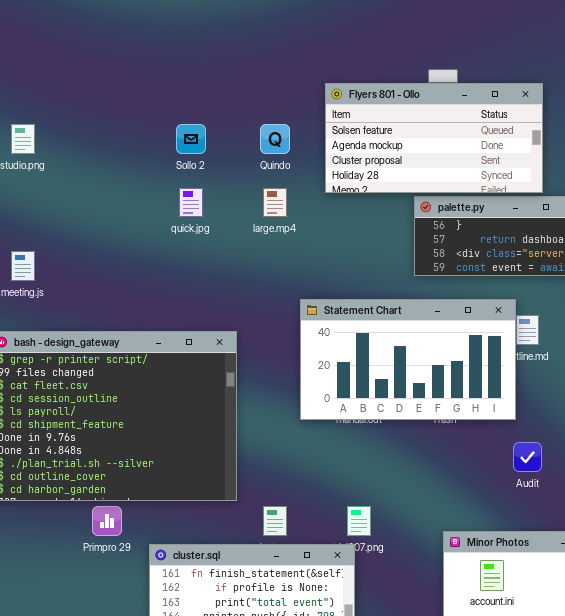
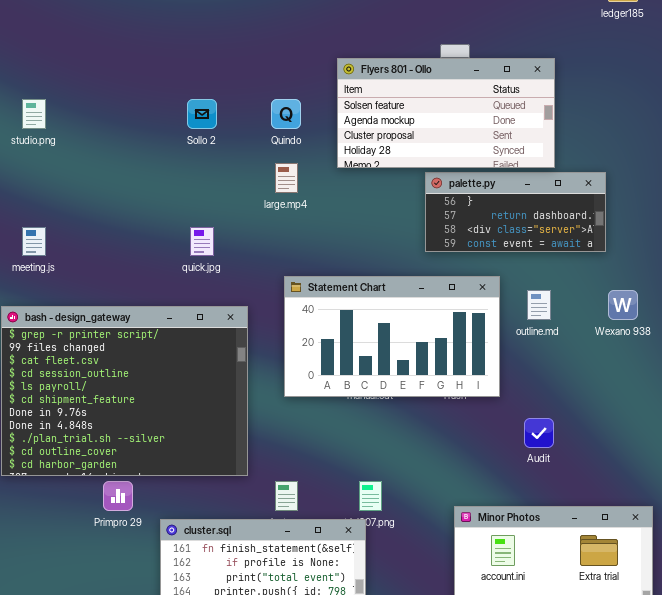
quick.jpg: [179,188,203,217] -> [190,227,214,256], moved
Statement Chart: [300,299,516,420] -> [284,276,500,397], moved

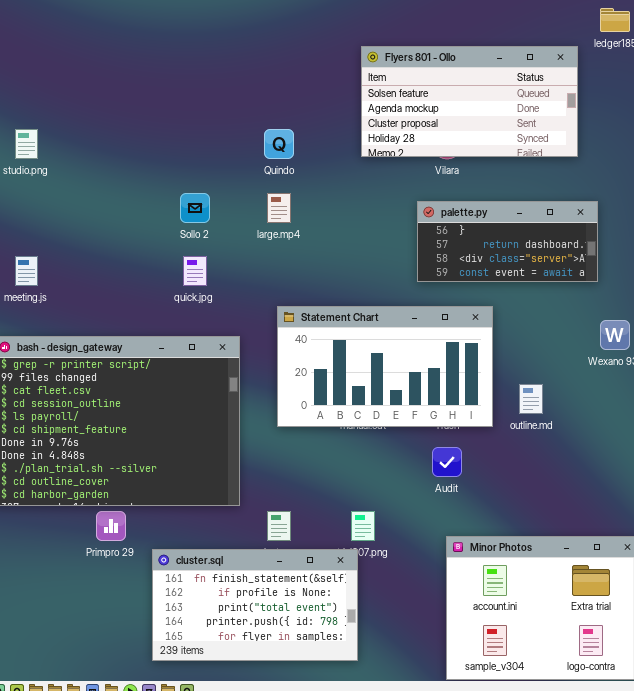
Flyers 801 - Ollo: [337,58,555,168] -> [361,46,578,157], moved
Sollo 2: [187,99,217,129] -> [180,193,210,223], moved
outline.md: [527,290,551,320] -> [519,384,543,414], moved
Audit: [524,418,554,448] -> [432,447,462,477], moved

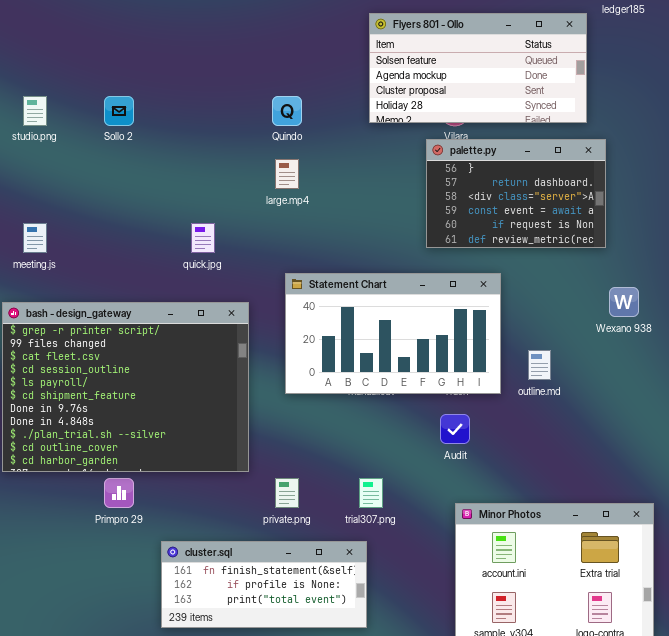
Sollo 2: [180,193,210,223] -> [104,96,134,126], moved
palette.py: [417,201,598,282] -> [426,139,606,248], resized
cluster.sql: [152,549,358,661] -> [161,541,367,628], resized

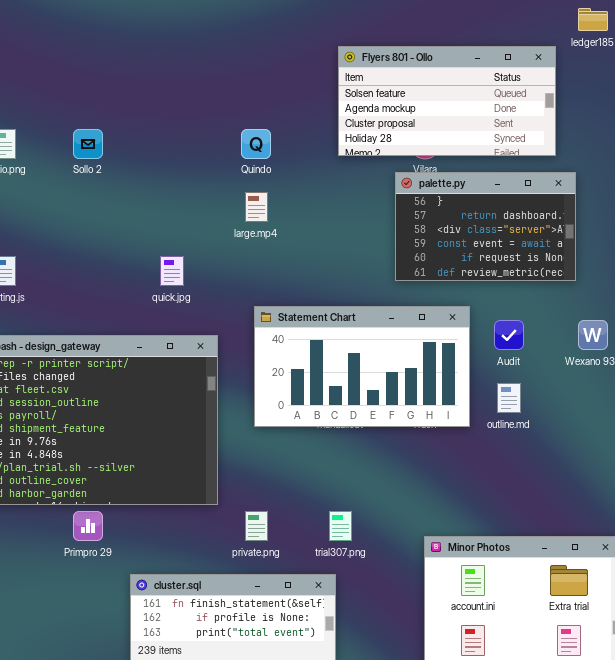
Audit: [440,414,470,444] -> [494,320,524,350], moved

